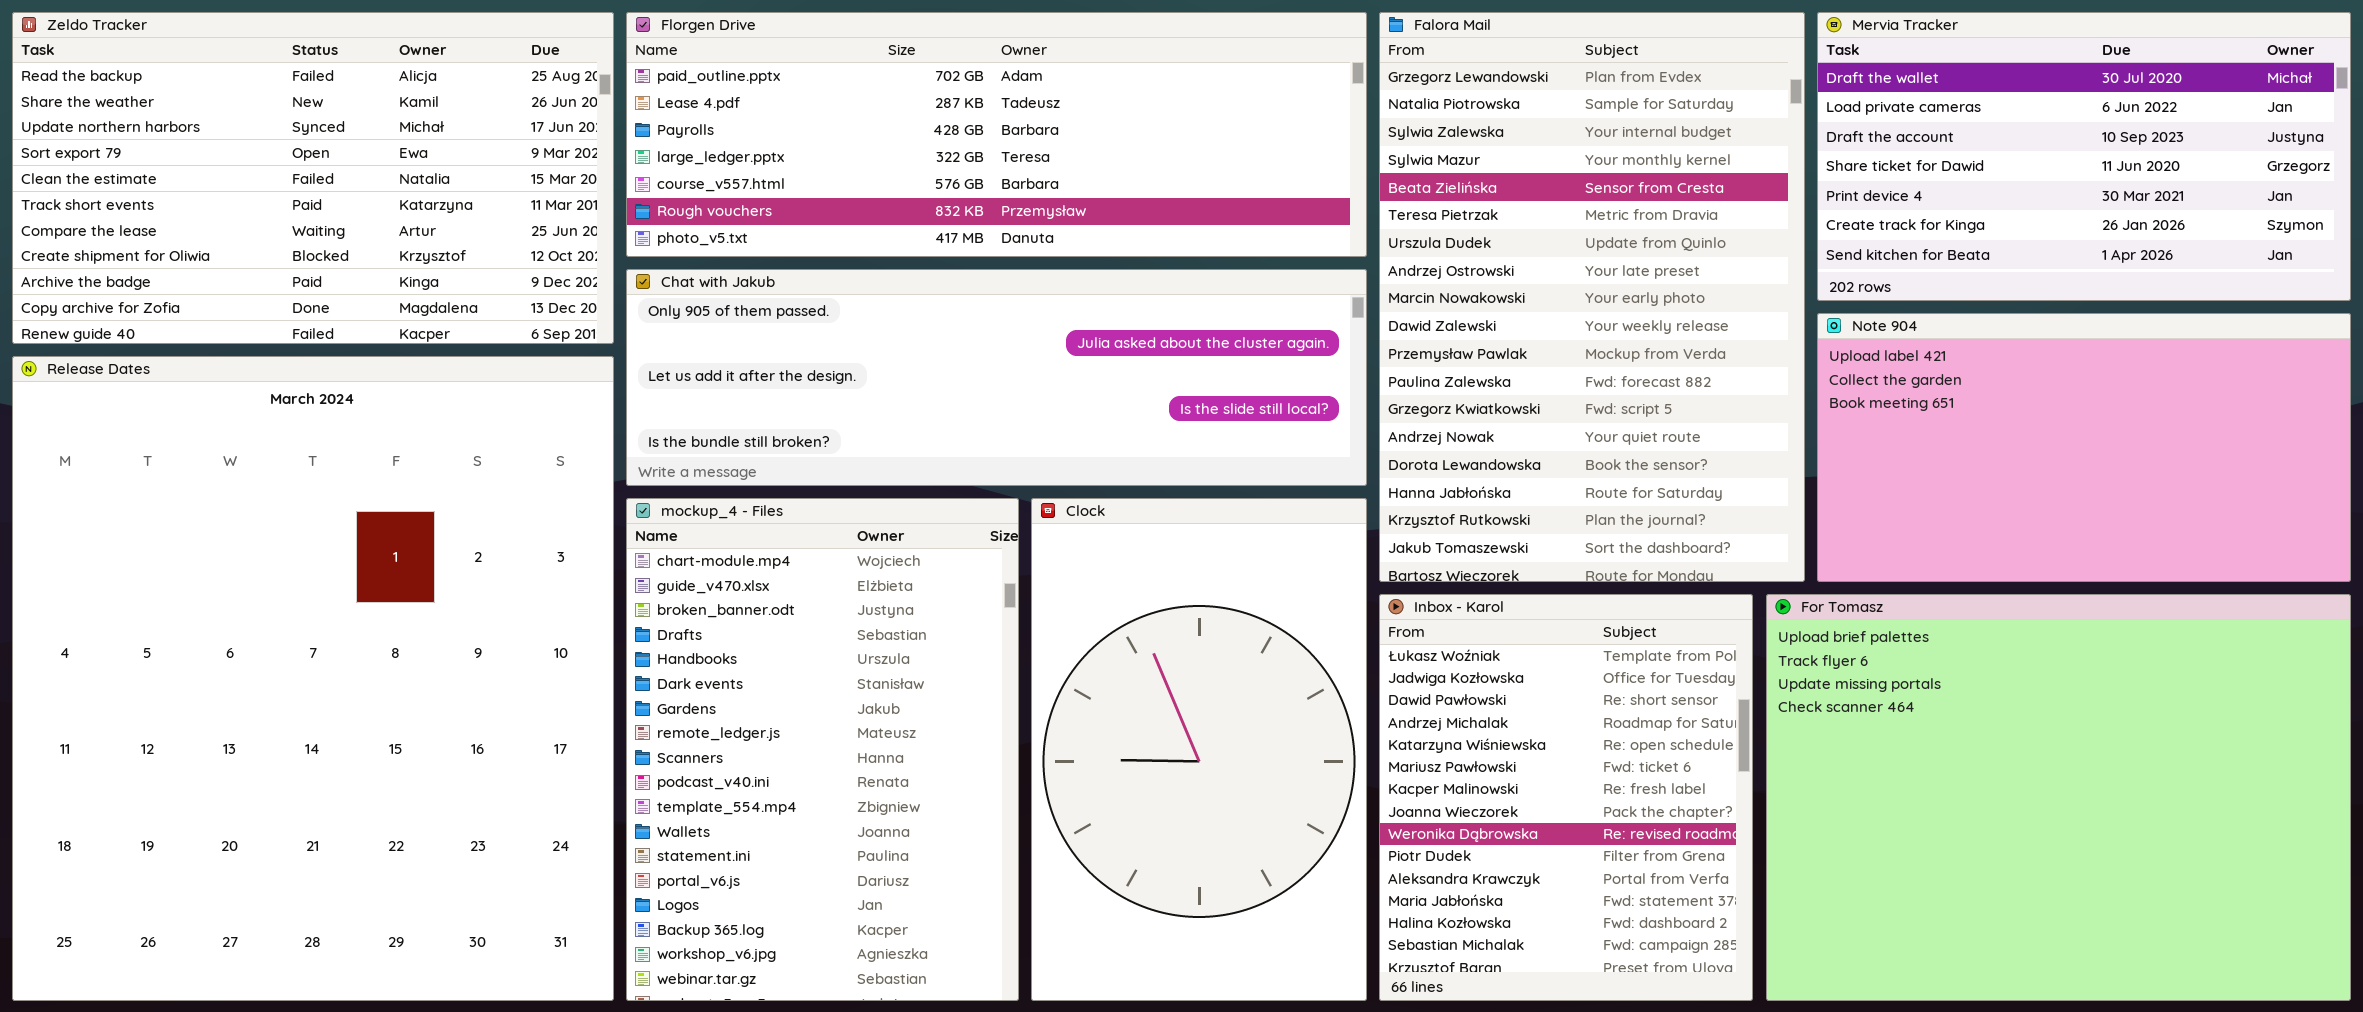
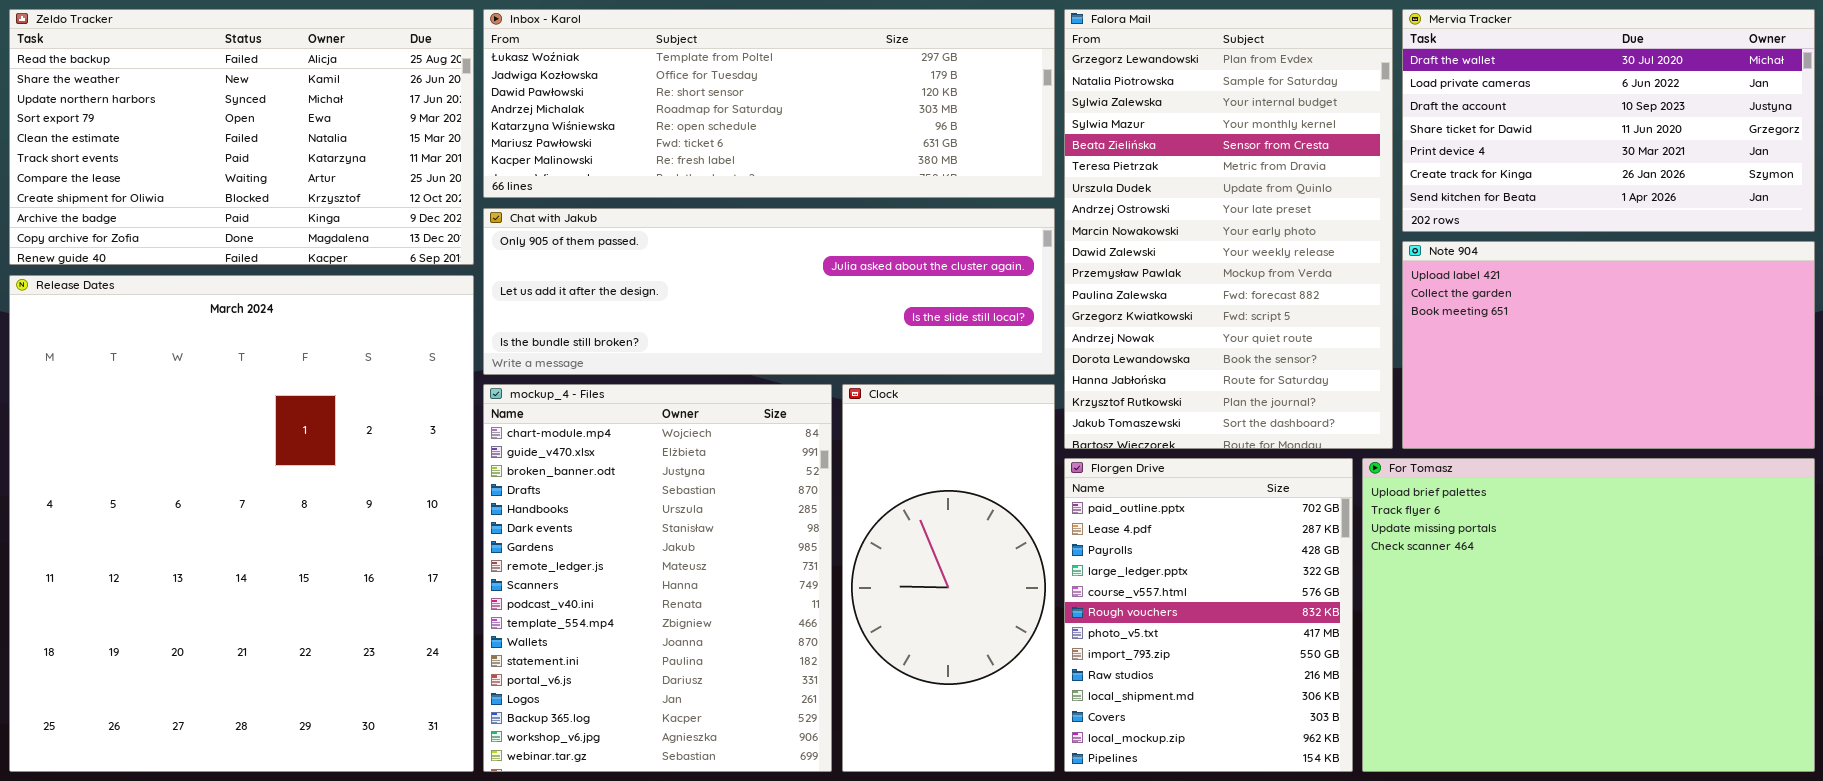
Florgen Drive: [626,12,1367,257] -> [1064,458,1353,772], moved, resized
mockup_4 - Files: [626,498,1019,1001] -> [483,384,832,772], resized
Clock: [1031,498,1367,1001] -> [842,384,1055,772], resized
Inbox - Karol: [1379,594,1753,1001] -> [483,9,1055,198], moved, resized

